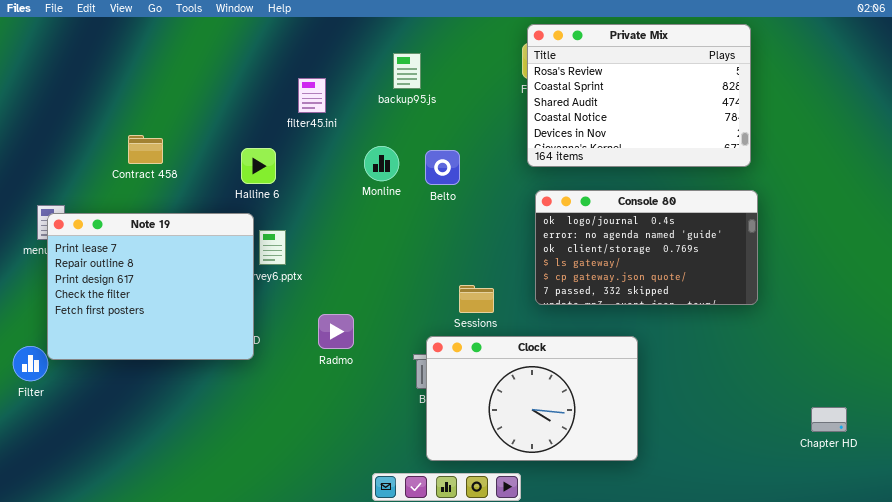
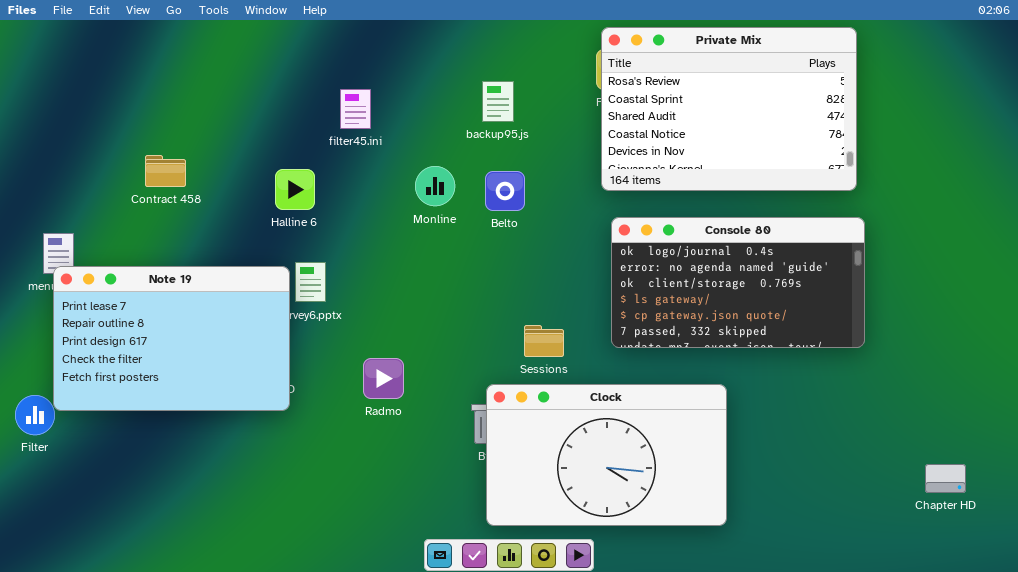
backup95.js: [393,53,421,89] -> [482,81,514,122], moved
Note 19: [47,213,254,360] -> [53,266,290,411], resized

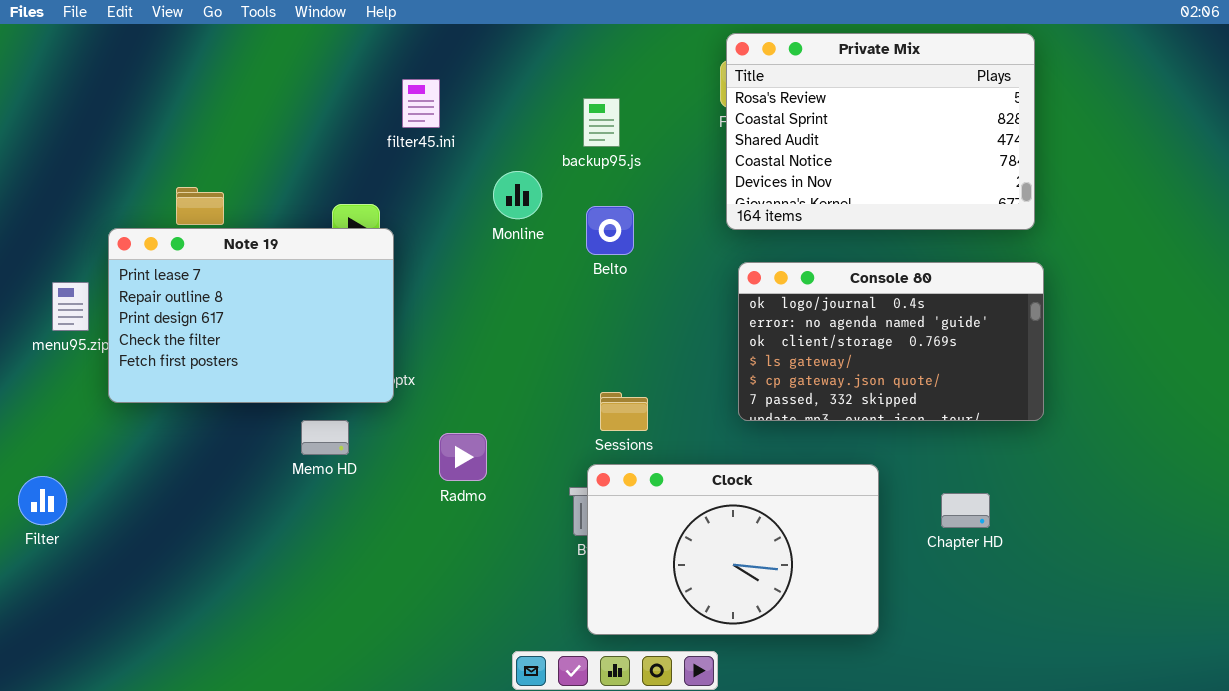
filter45.ini: [340,89,371,129] -> [402,79,440,128], moved
Monline: [415,166,455,206] -> [493,171,542,219], moved
Note 19: [53,266,290,411] -> [108,228,394,403], moved
Sessions: [524,325,564,357] -> [600,392,648,431], moved
Chapter HD: [925,464,966,493] -> [941,493,990,528], moved

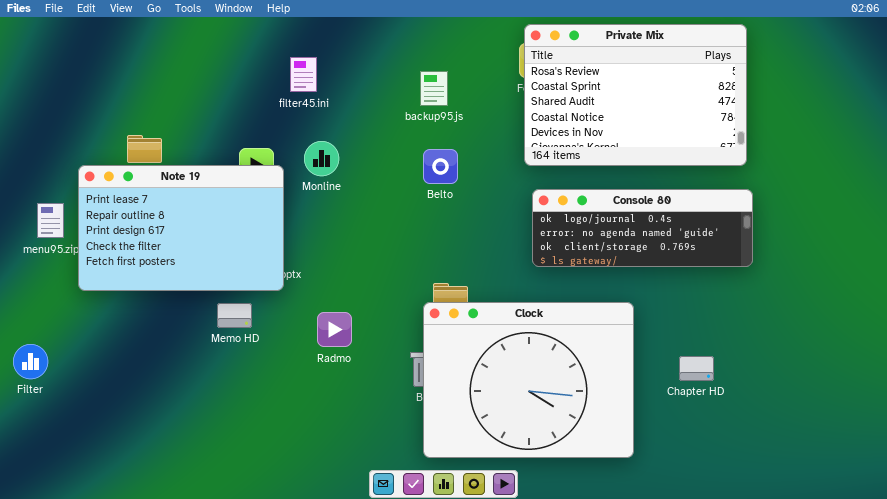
Monline: [493,171,542,219] -> [304,141,339,176], moved
Console 80: [738,262,1044,421] -> [532,189,753,267], resized
Clock: [587,464,879,635] -> [423,302,634,458], resized

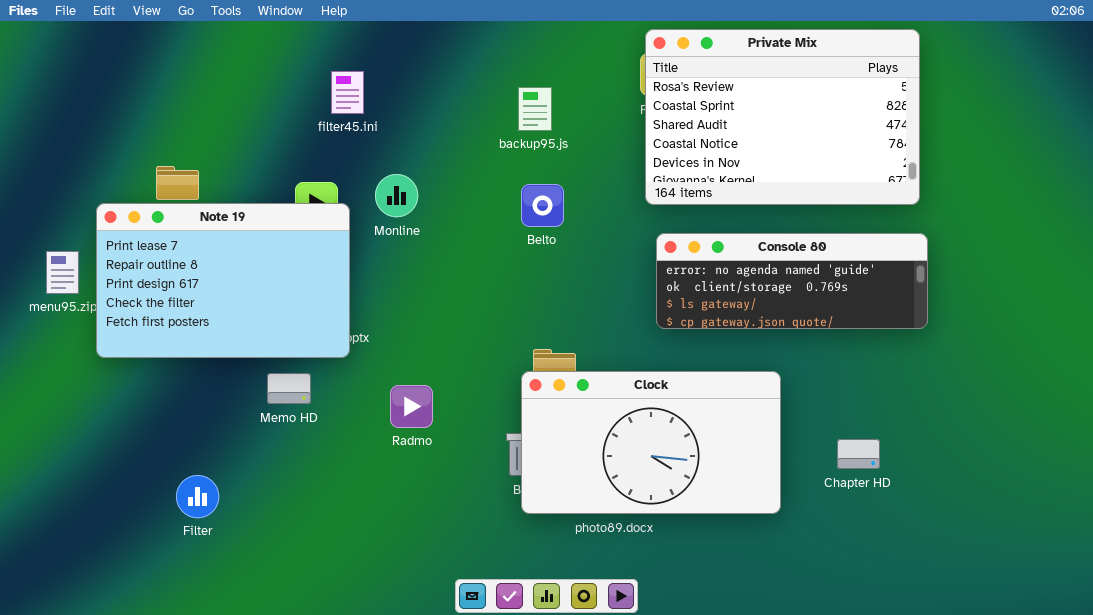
filter45.ini: [290,57,317,92] -> [331,71,364,114], moved
Console 80: [532,189,753,267] -> [656,233,928,329], scrolled down 1 row
Clock: [423,302,634,458] -> [521,371,781,514], resized
Filter: [13,344,48,379] -> [176,475,219,518], moved

